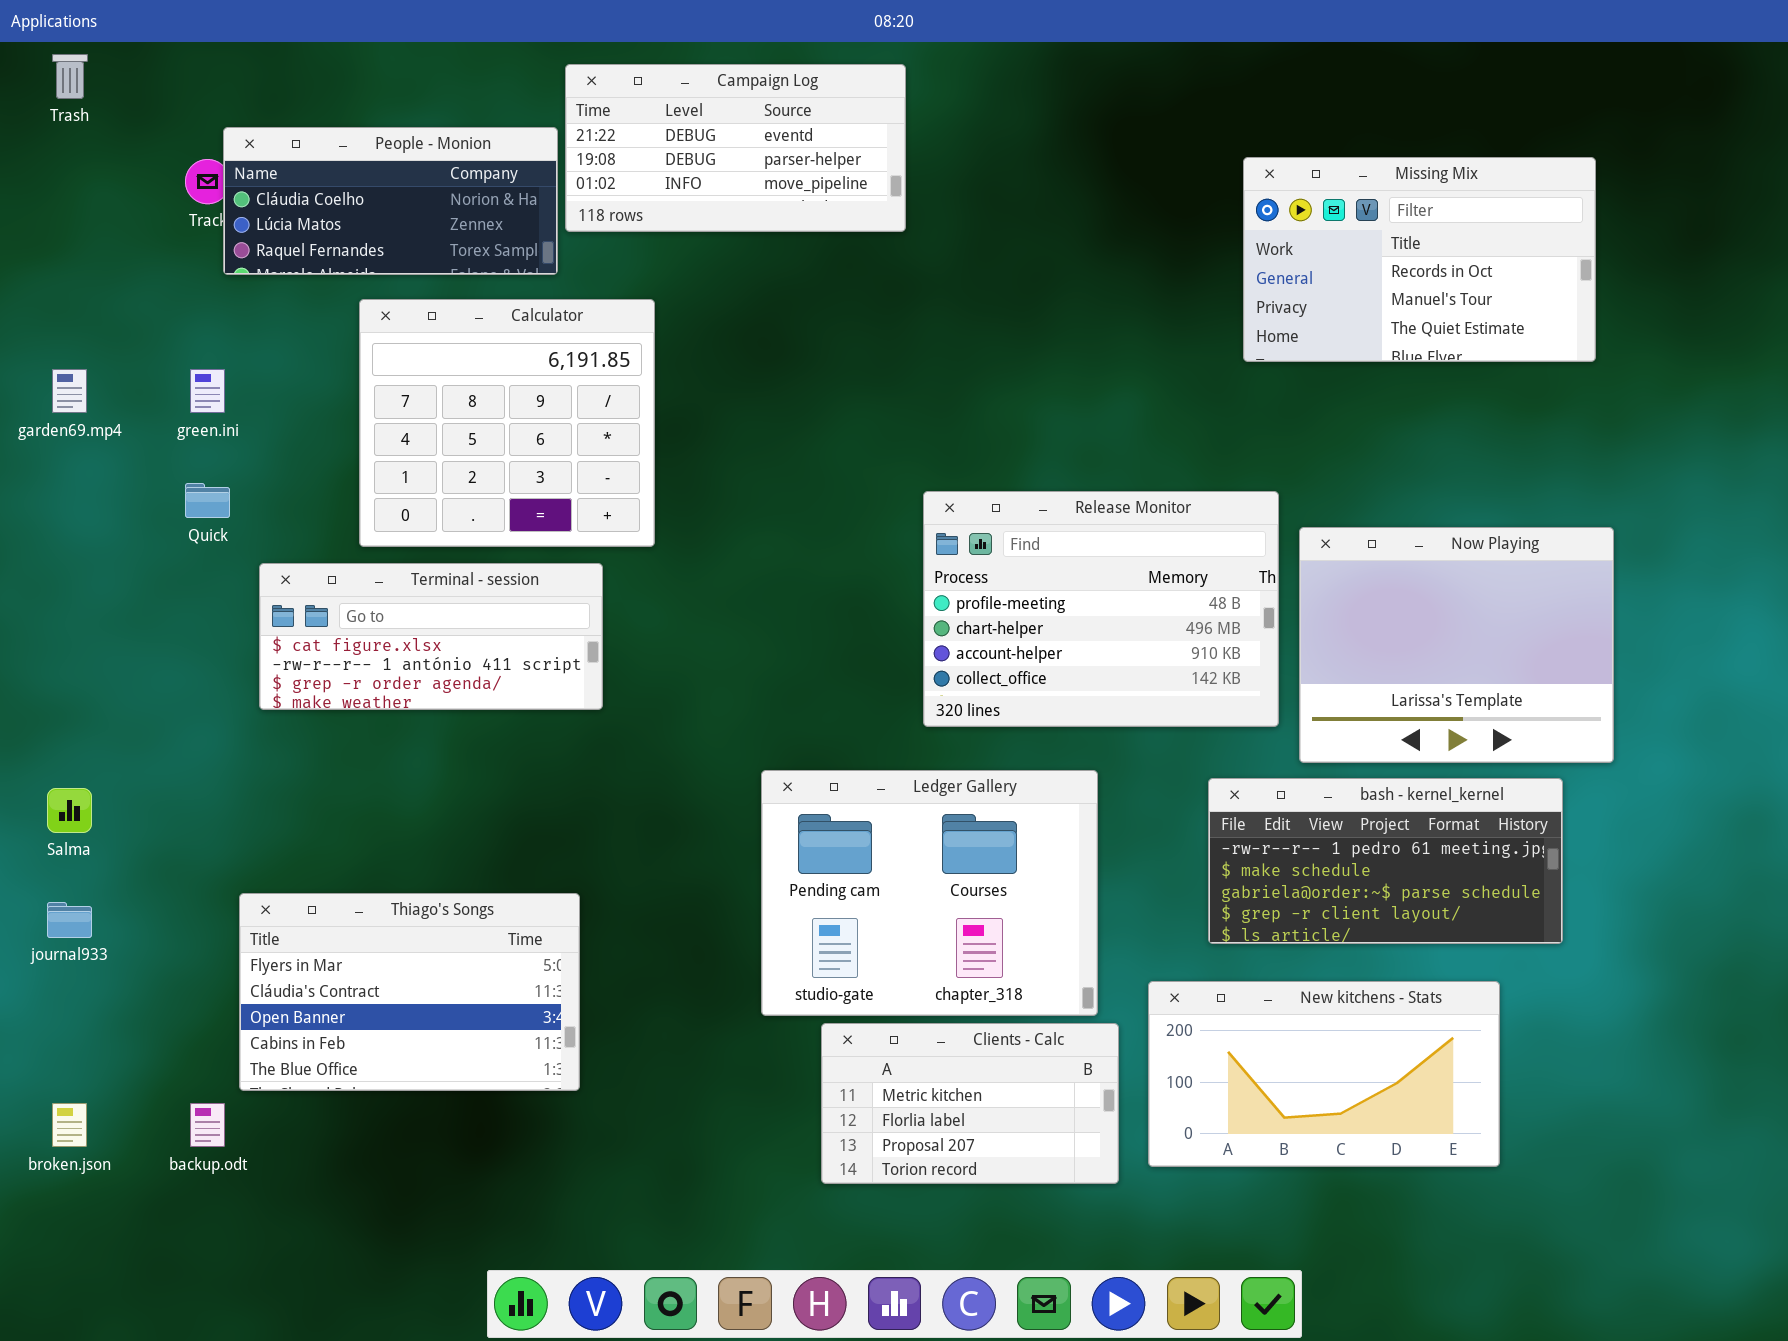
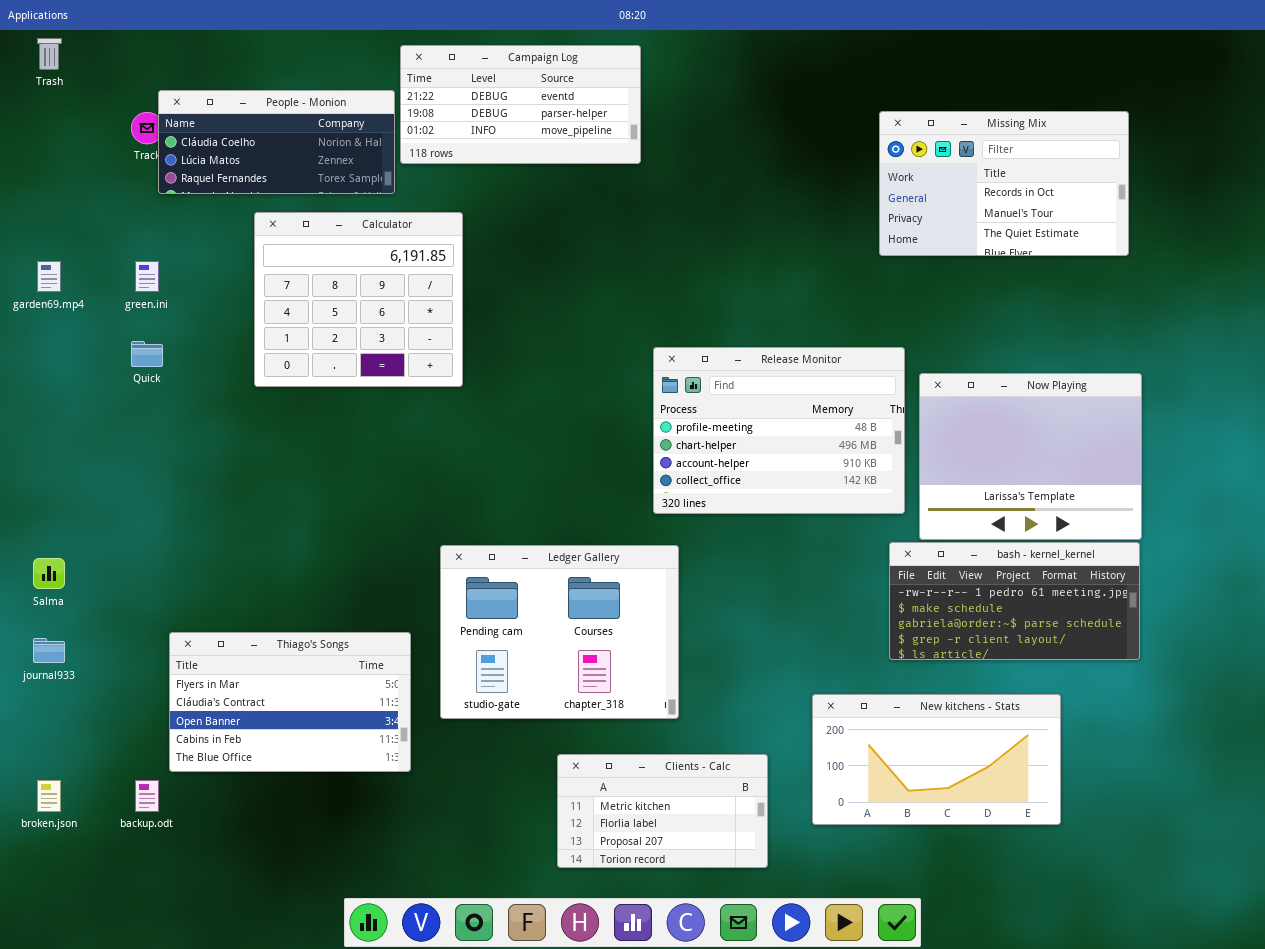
Terminal - session: [259,563,603,710] -> none, closed
Ledger Gallery: [761,770,1098,1016] -> [440,545,679,719], moved
bash - kernel_kernel: [1208,778,1563,944] -> [889,542,1140,660], moved
Clients - Calc: [821,1023,1119,1184] -> [557,754,768,868], moved

